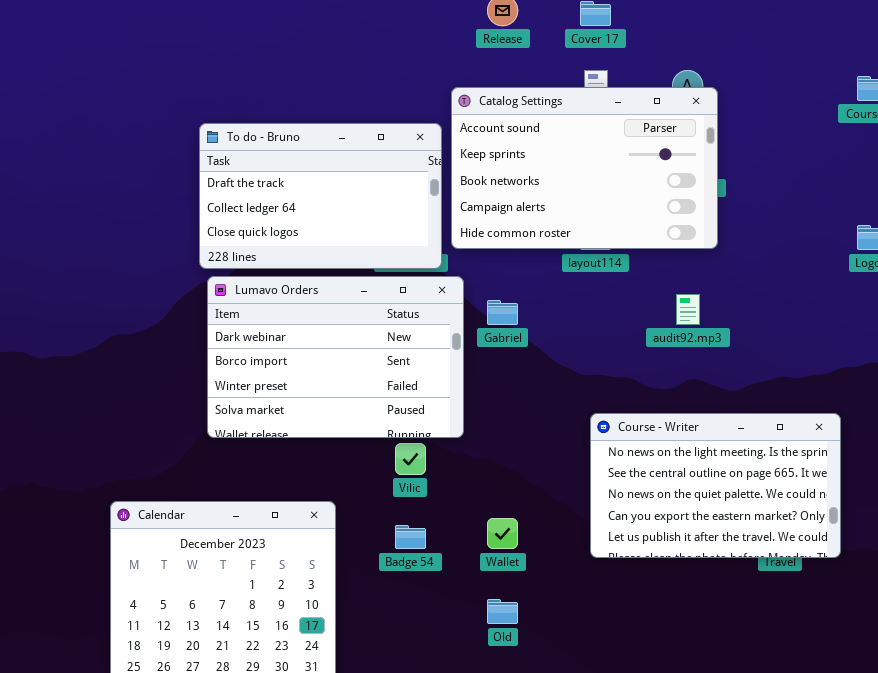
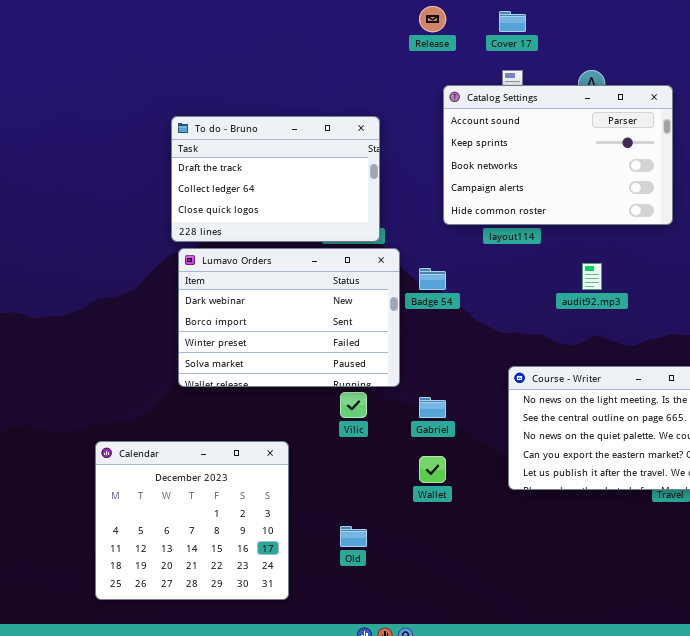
Catalog Settings: [451,87,718,249] -> [443,85,673,225], moved
Gabriel: [487,300,518,325] -> [419,397,446,418], moved
Badge 54: [395,525,426,549] -> [419,268,446,290], moved
Old: [487,599,518,624] -> [340,526,367,547], moved

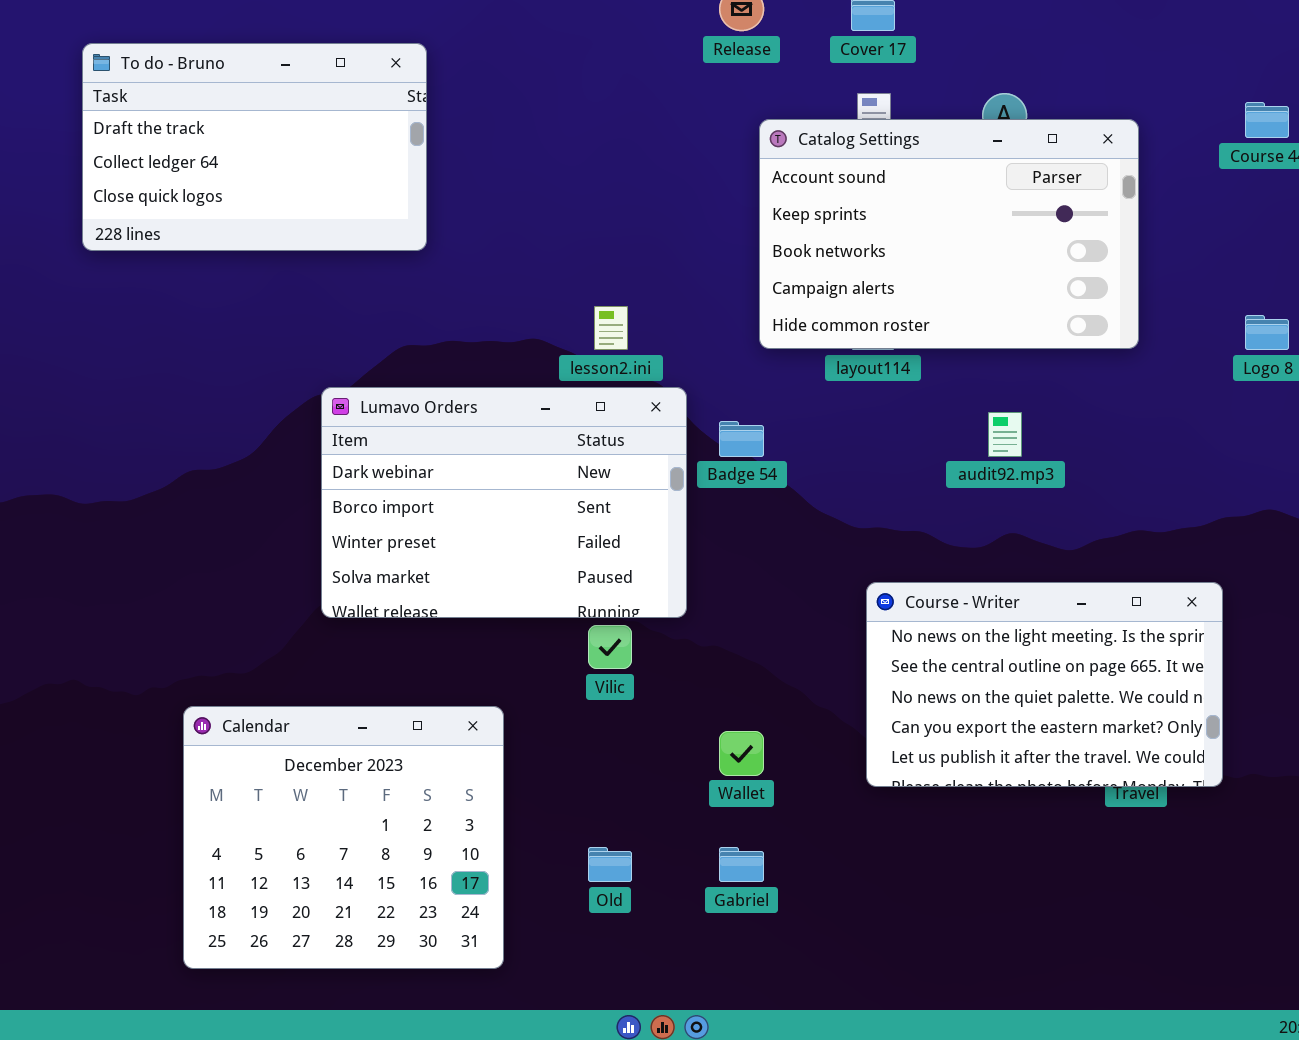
To do - Bruno: [171,116,380,242] -> [82,43,427,251], moved
Gabriel: [419,397,446,418] -> [719,847,764,882], moved

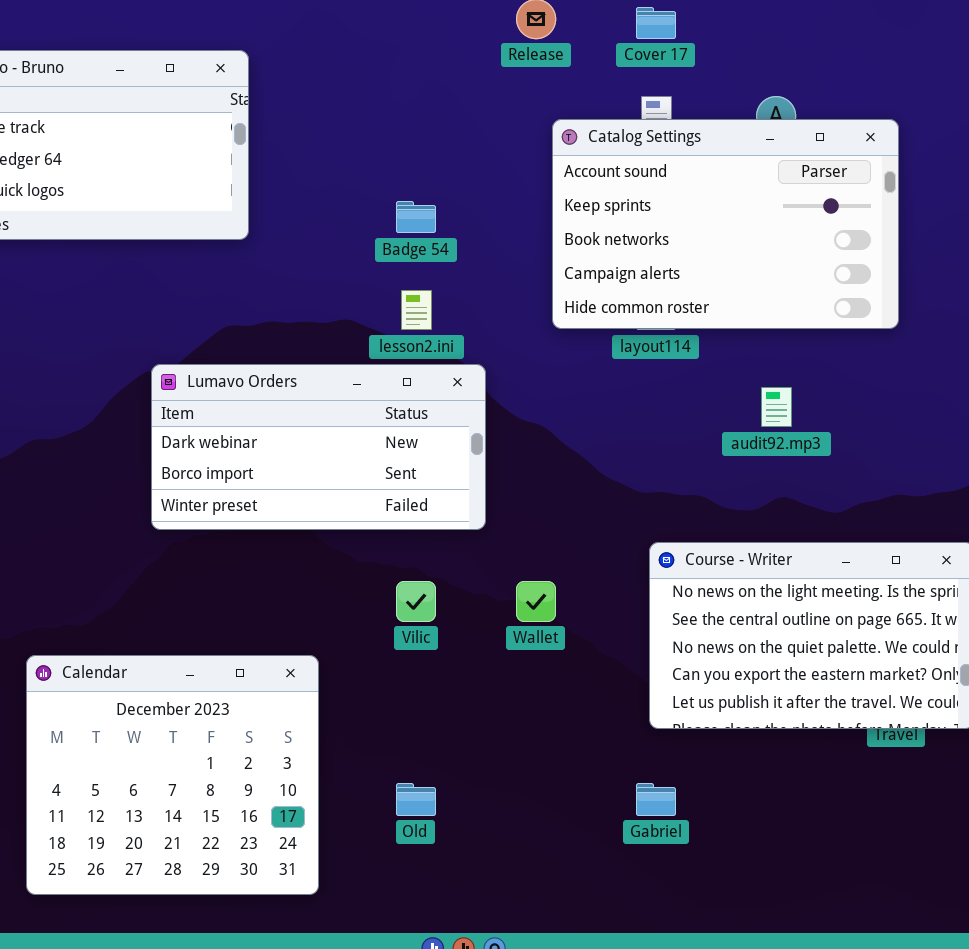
Lumavo Orders: [321,387,687,618] -> [151,364,486,530], resized
Badge 54: [719,421,764,457] -> [396,201,436,233], moved
Wallet: [719,731,764,776] -> [516,581,556,622], moved
Gabriel: [719,847,764,882] -> [636,783,676,816], moved

